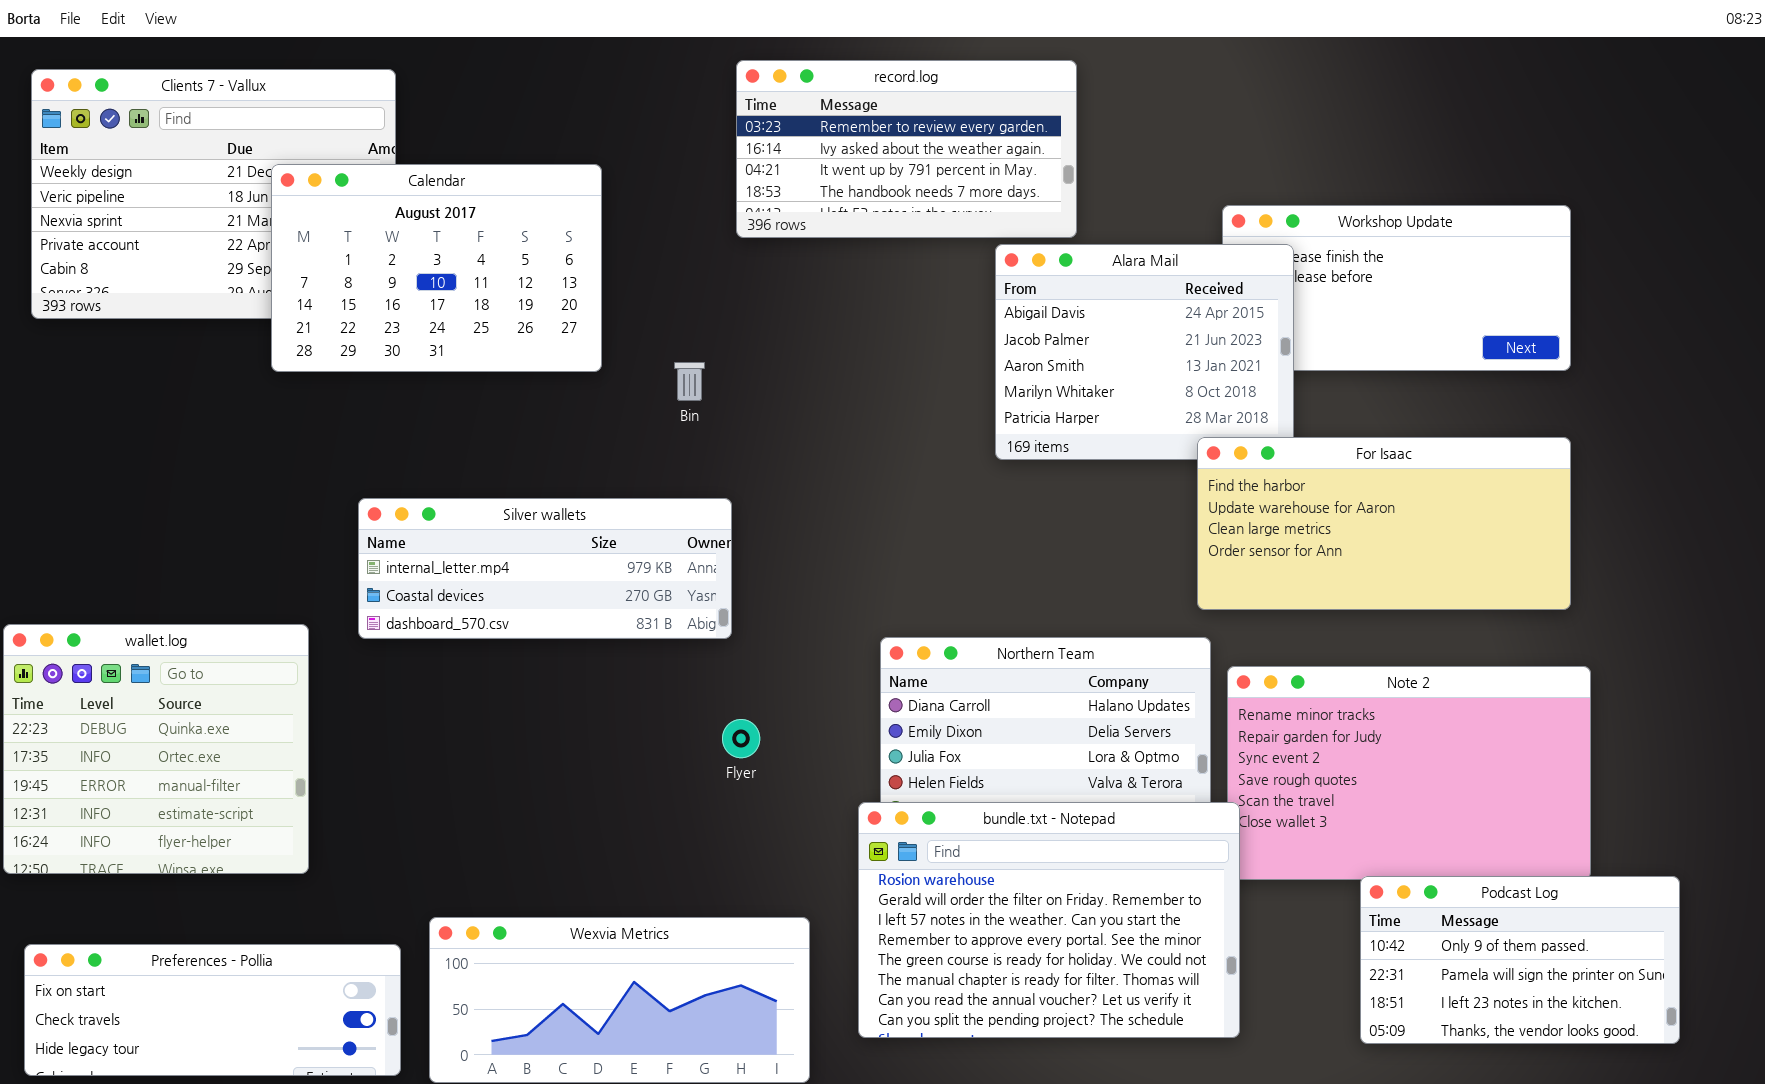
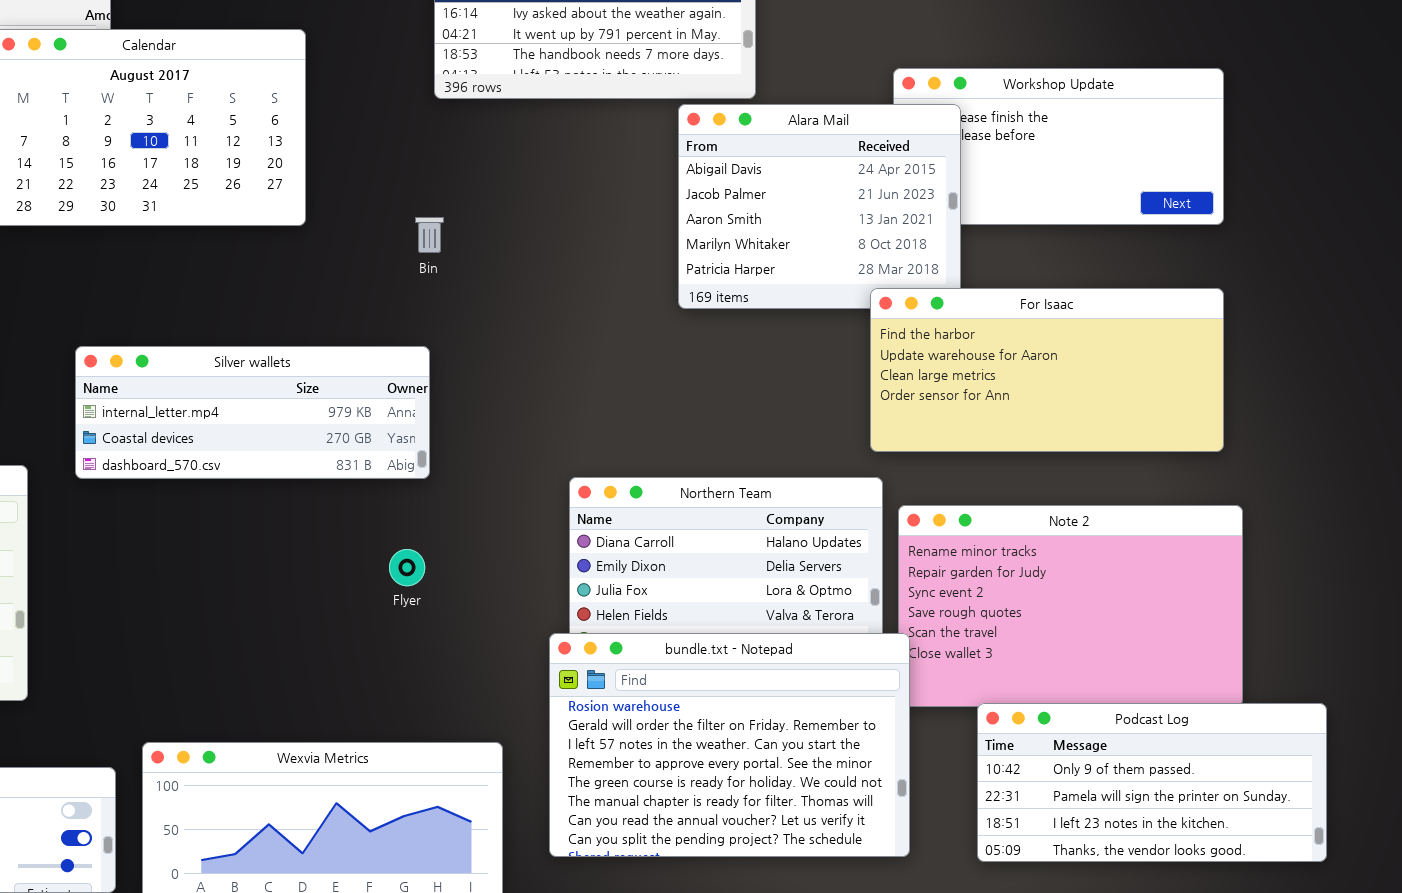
Bin: [674,362,705,401] -> [415,217,444,253], moved
Flyer: [722,719,760,758] -> [389,549,425,586], moved
Podcast Log: [1360,876,1680,1044] -> [977,703,1327,862], resized

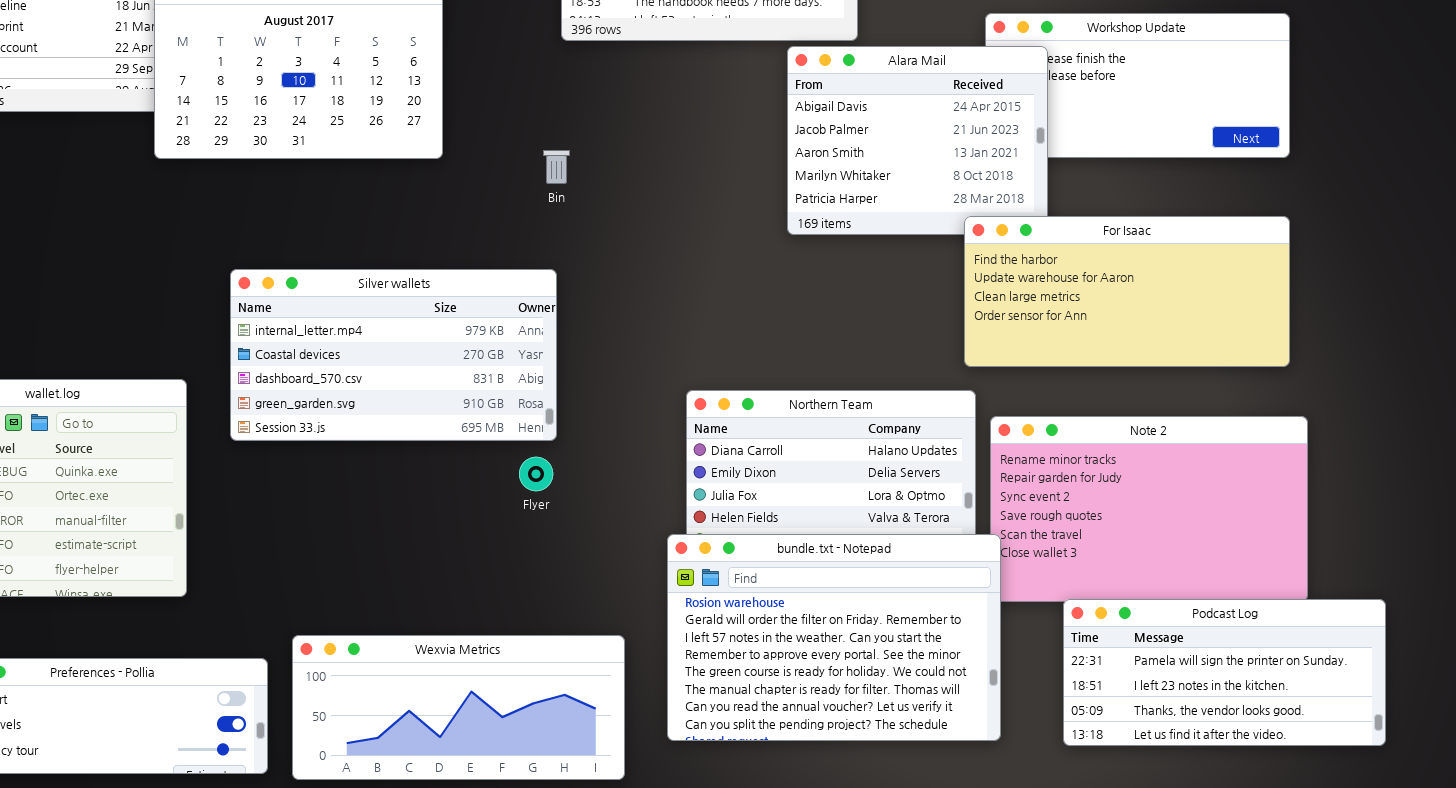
Silver wallets: [75,346,430,479] -> [230,269,557,441], resized
Podcast Log: [977,703,1327,862] -> [1063,599,1386,746], scrolled down 1 row

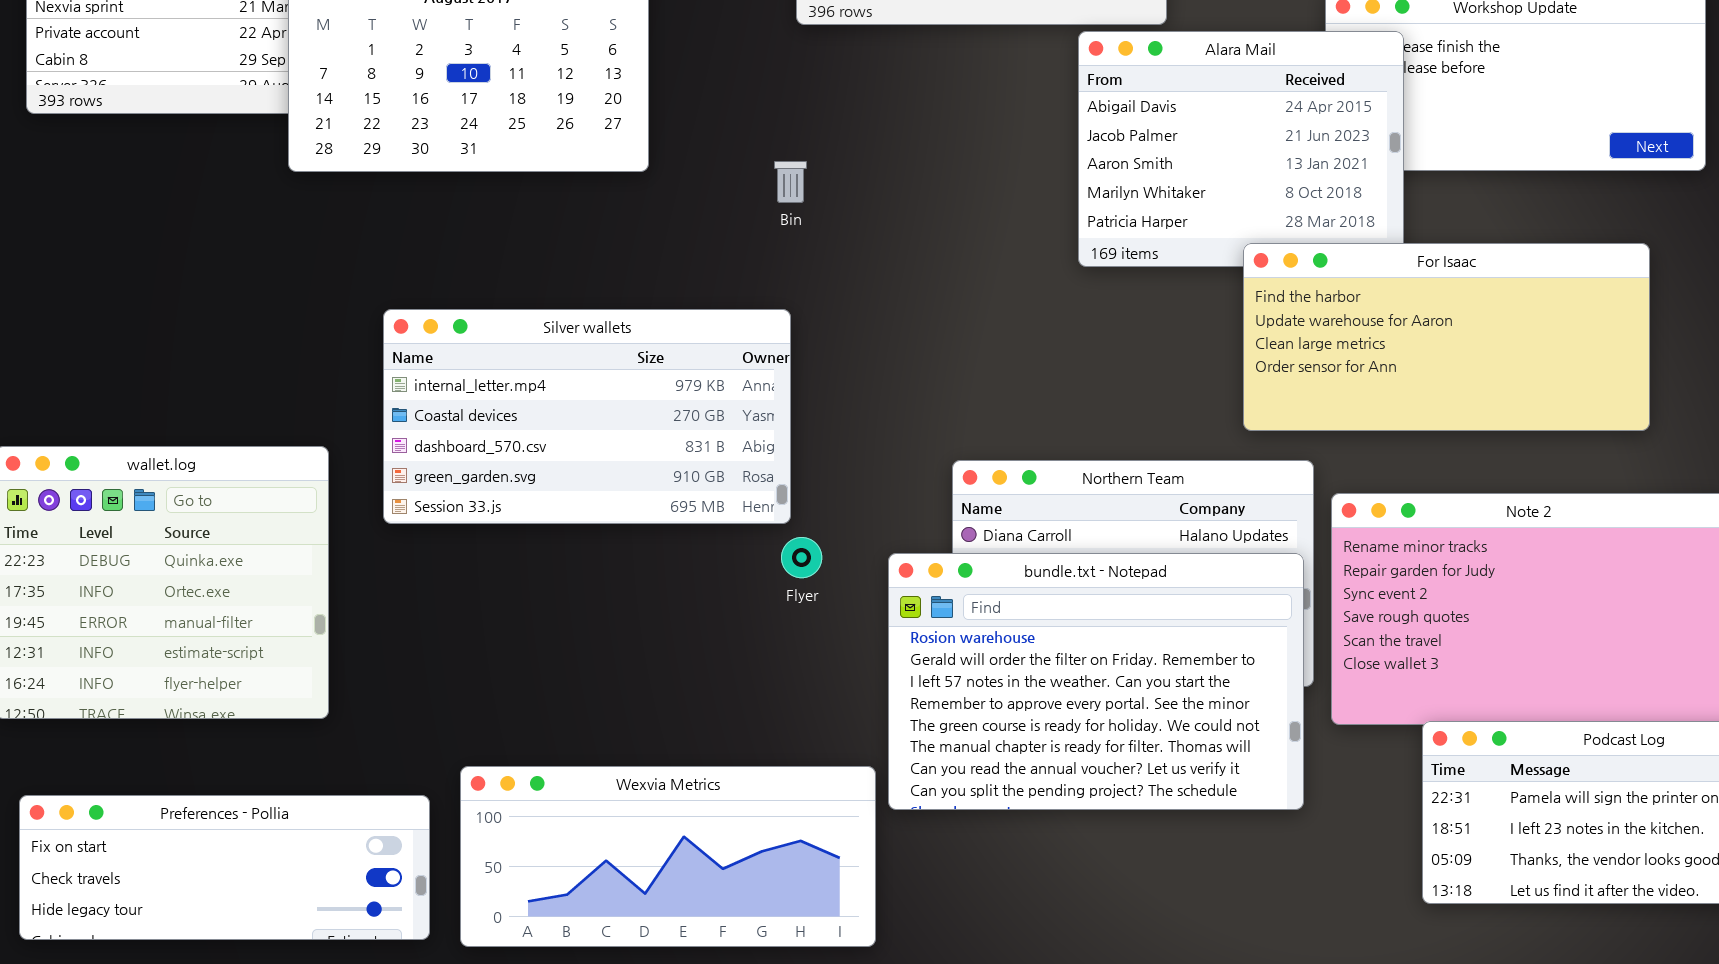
For Isaac: [964,216,1290,367] -> [1243,243,1650,431], moved
Flyer: [519,457,553,491] -> [781,537,822,578], moved
bundle.txt - Notepad: [667,534,1001,741] -> [888,553,1304,810], moved

